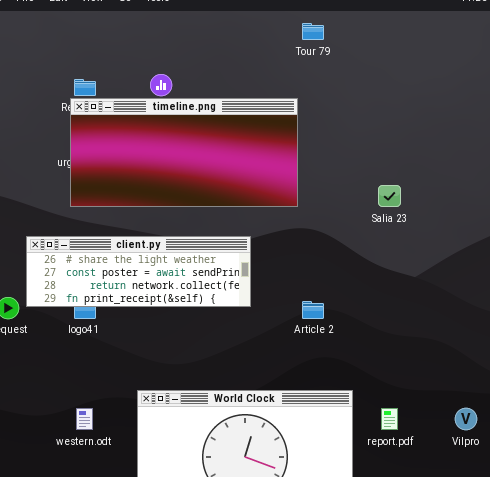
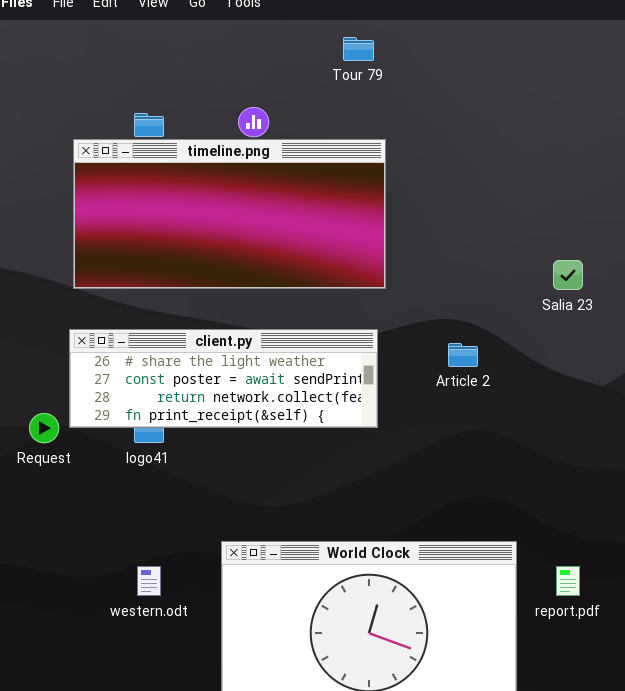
Tour 79: [302,23,324,40] -> [343,37,374,61], moved
timeline.png: [70,98,298,207] -> [73,139,386,289], moved
Article 2: [302,301,324,319] -> [448,343,478,367], moved

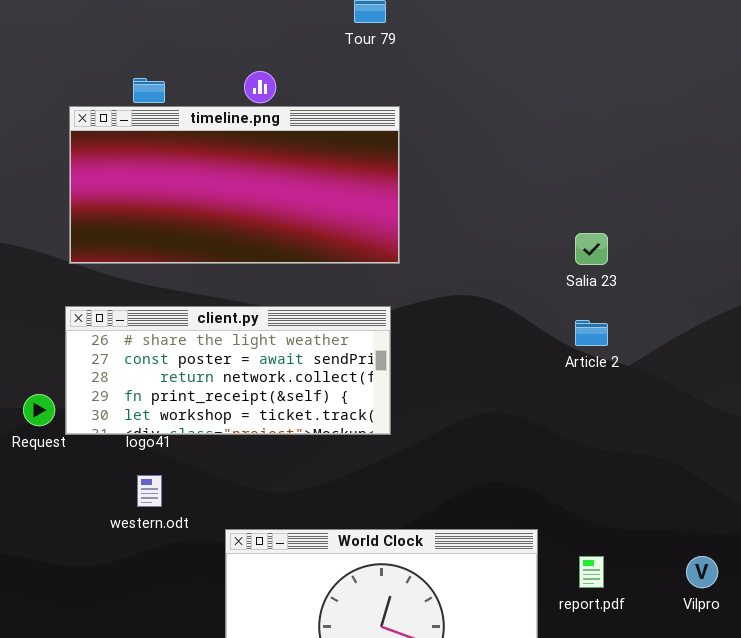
client.py: [69,329,378,428] -> [65,306,391,435], resized
Article 2: [448,343,478,367] -> [575,320,608,346], moved
western.odt: [137,566,161,596] -> [137,475,162,507], moved

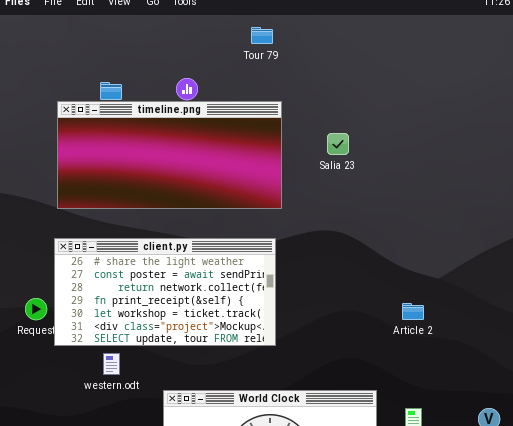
Salia 23: [575,233,608,265] -> [327,133,349,155], moved
client.py: [65,306,391,435] -> [54,238,276,346], resized
Article 2: [575,320,608,346] -> [402,303,424,320], moved

